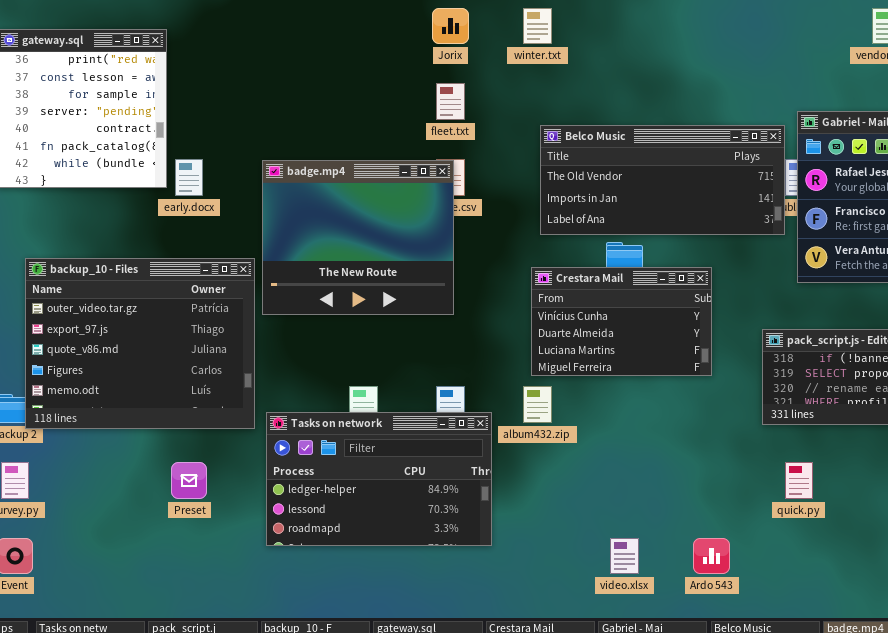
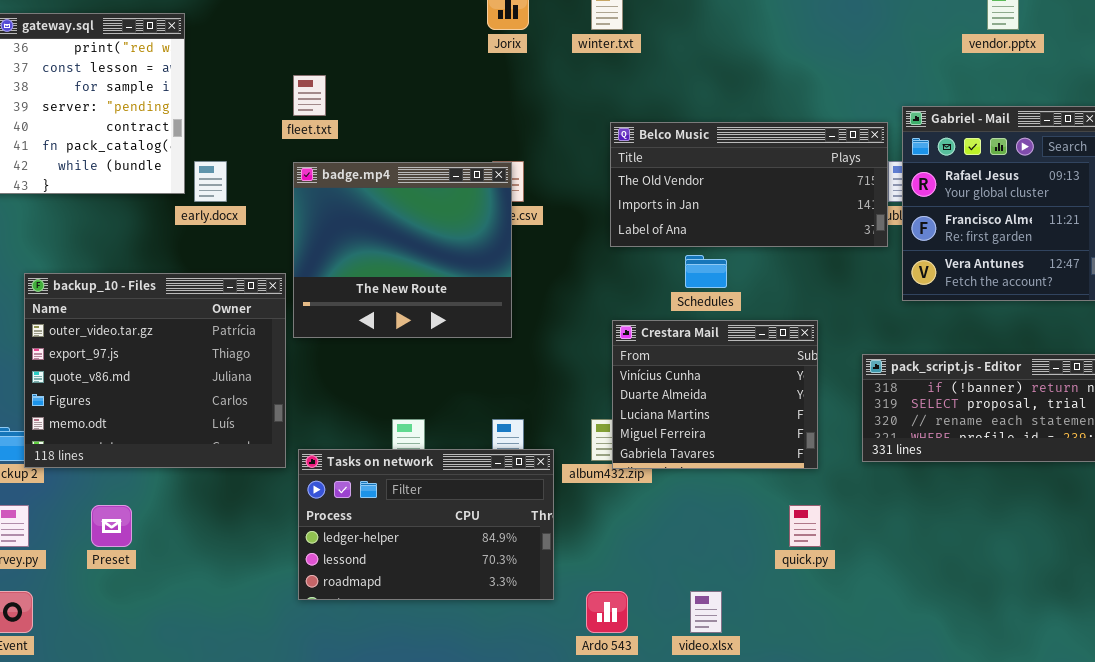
fleet.txt: [436,83,465,120] -> [293,75,326,116], moved
Crestara Mail: [531,267,712,376] -> [612,320,818,469], moved, resized
Preset: [171,462,207,499] -> [91,505,132,547], moved
quick.py: [785,462,813,499] -> [789,505,821,547], moved
Ardo 543: [693,538,730,574] -> [586,591,628,633], moved

